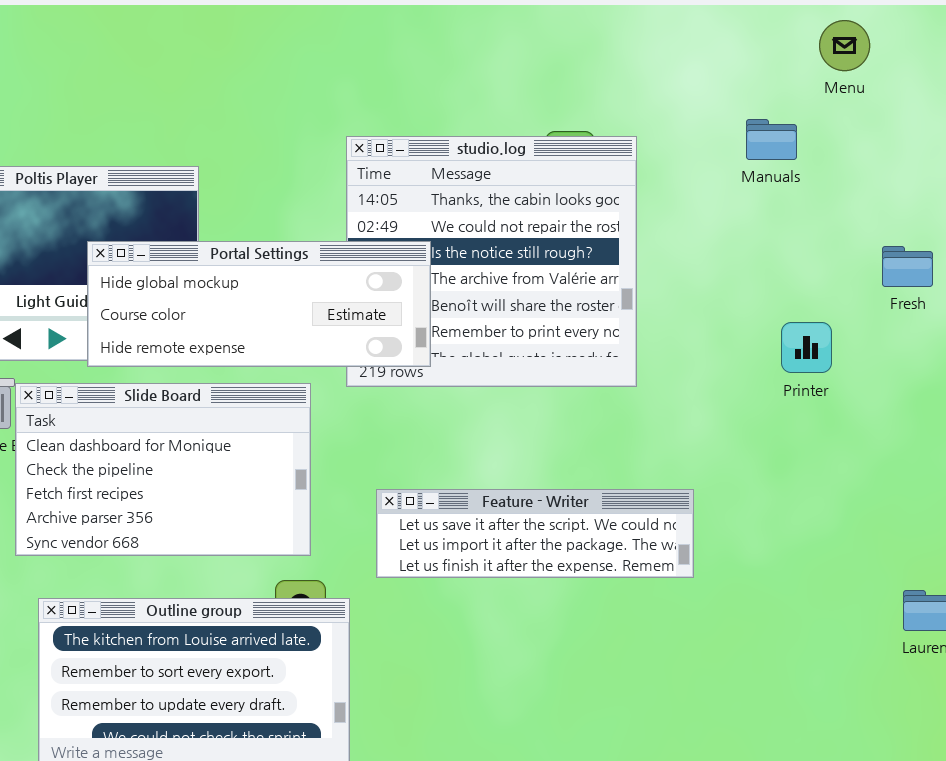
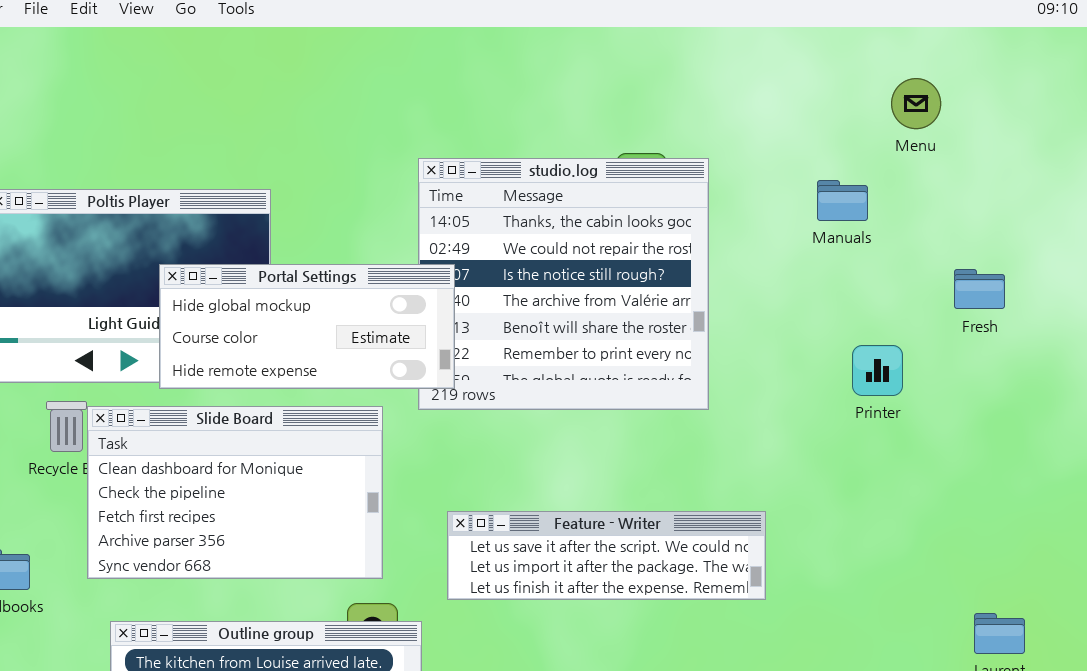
Menu: [819,20,870,71] -> [891,78,941,129], moved
Manuals: [746,119,797,160] -> [817,180,868,221], moved
Portal Settings: [87,241,431,367] -> [159,264,455,389], resized

